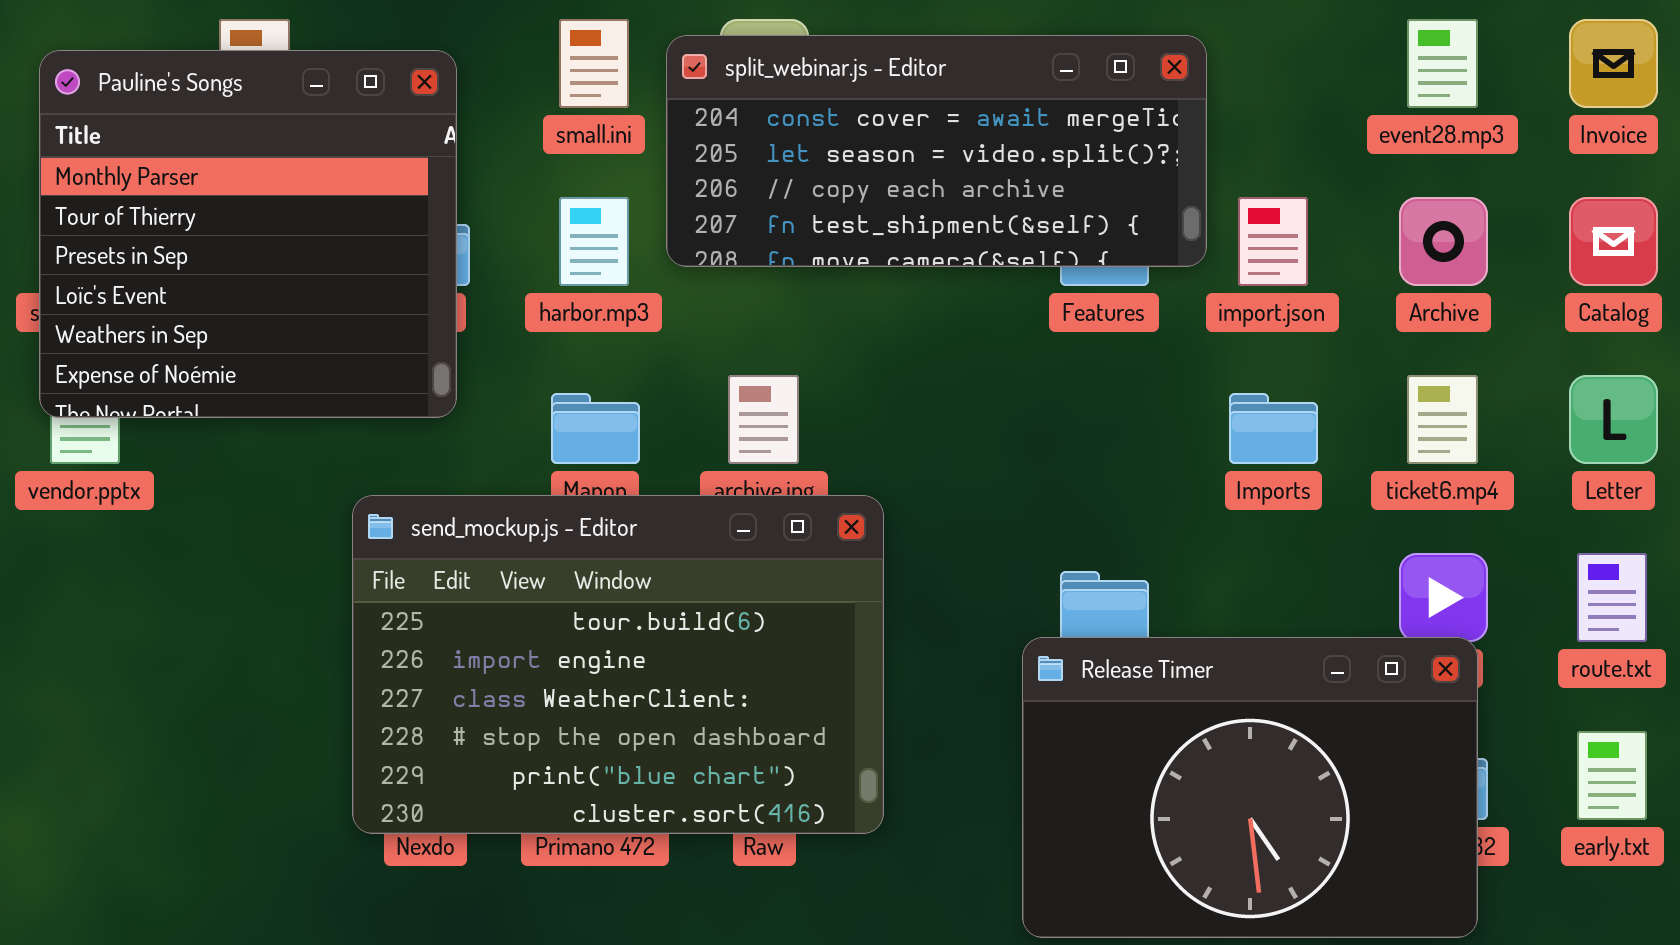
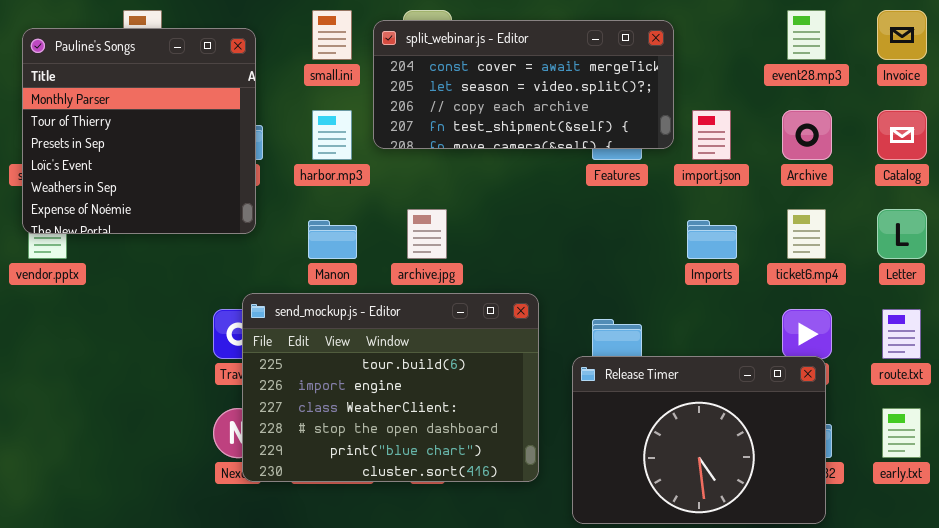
send_mockup.js - Editor: [352,495,884,834] -> [242,293,539,482], moved

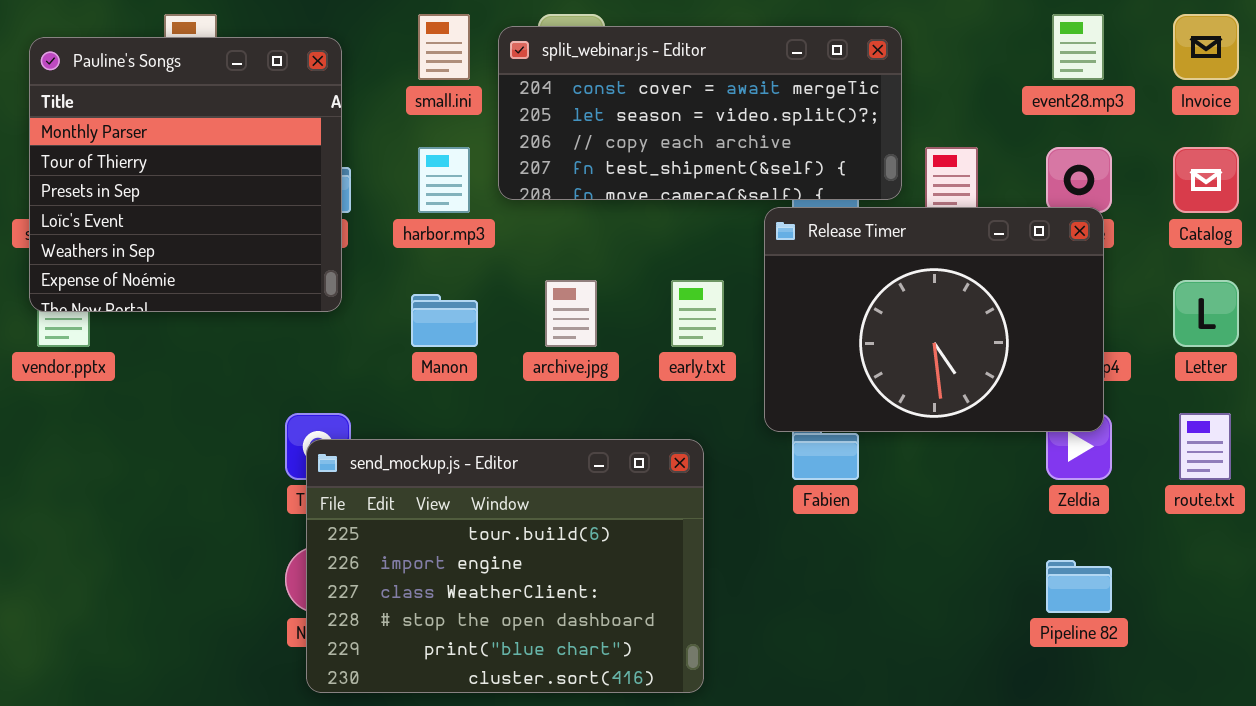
send_mockup.js - Editor: [242,293,539,482] -> [306,439,704,693], moved
Release Timer: [572,356,826,524] -> [764,207,1104,432], moved
early.txt: [882,408,921,458] -> [671,280,724,347], moved

